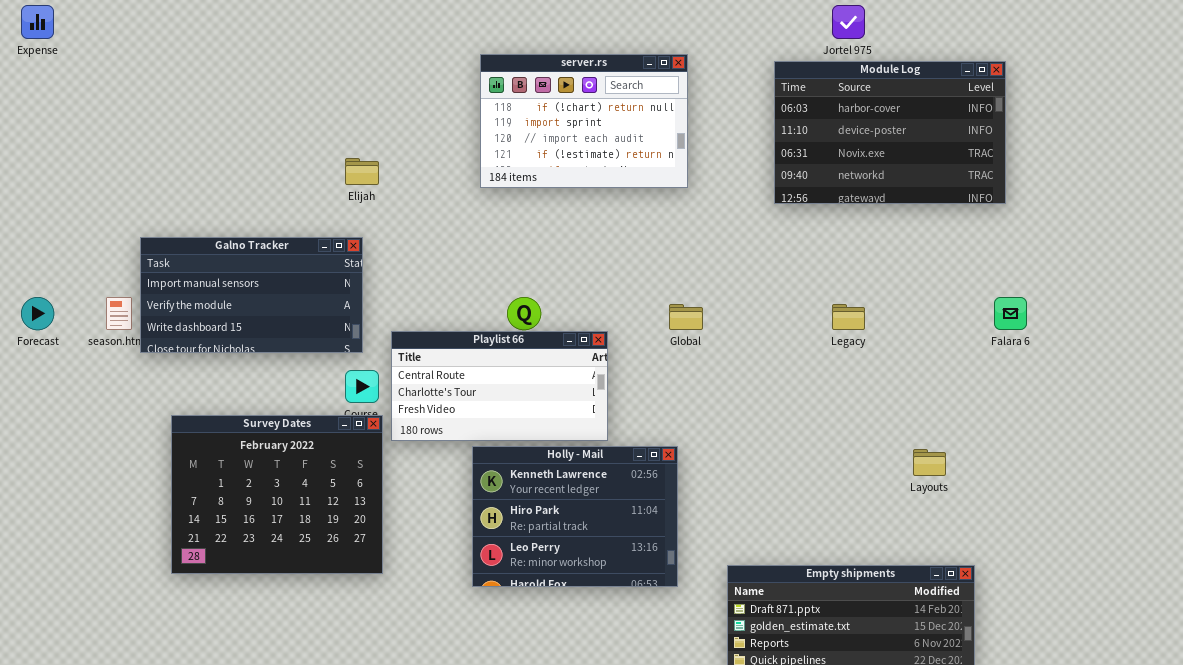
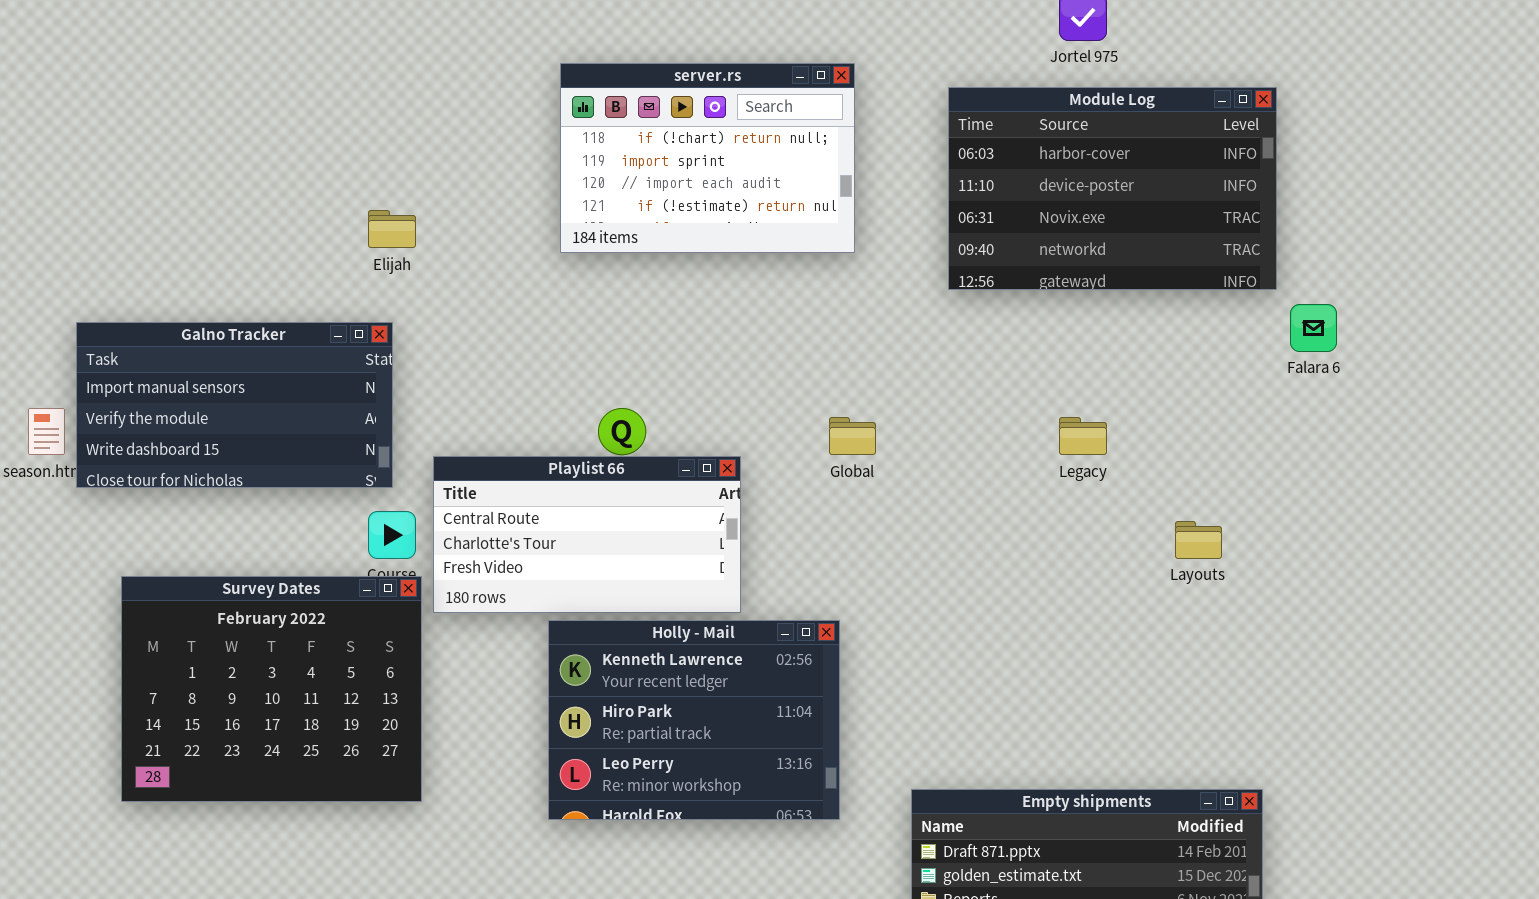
Module Log: [774,61,1006,204] -> [948,87,1277,290], moved
Falara 6: [994,297,1027,330] -> [1290,304,1337,352], moved
Layouts: [913,449,946,476] -> [1175,521,1222,559], moved

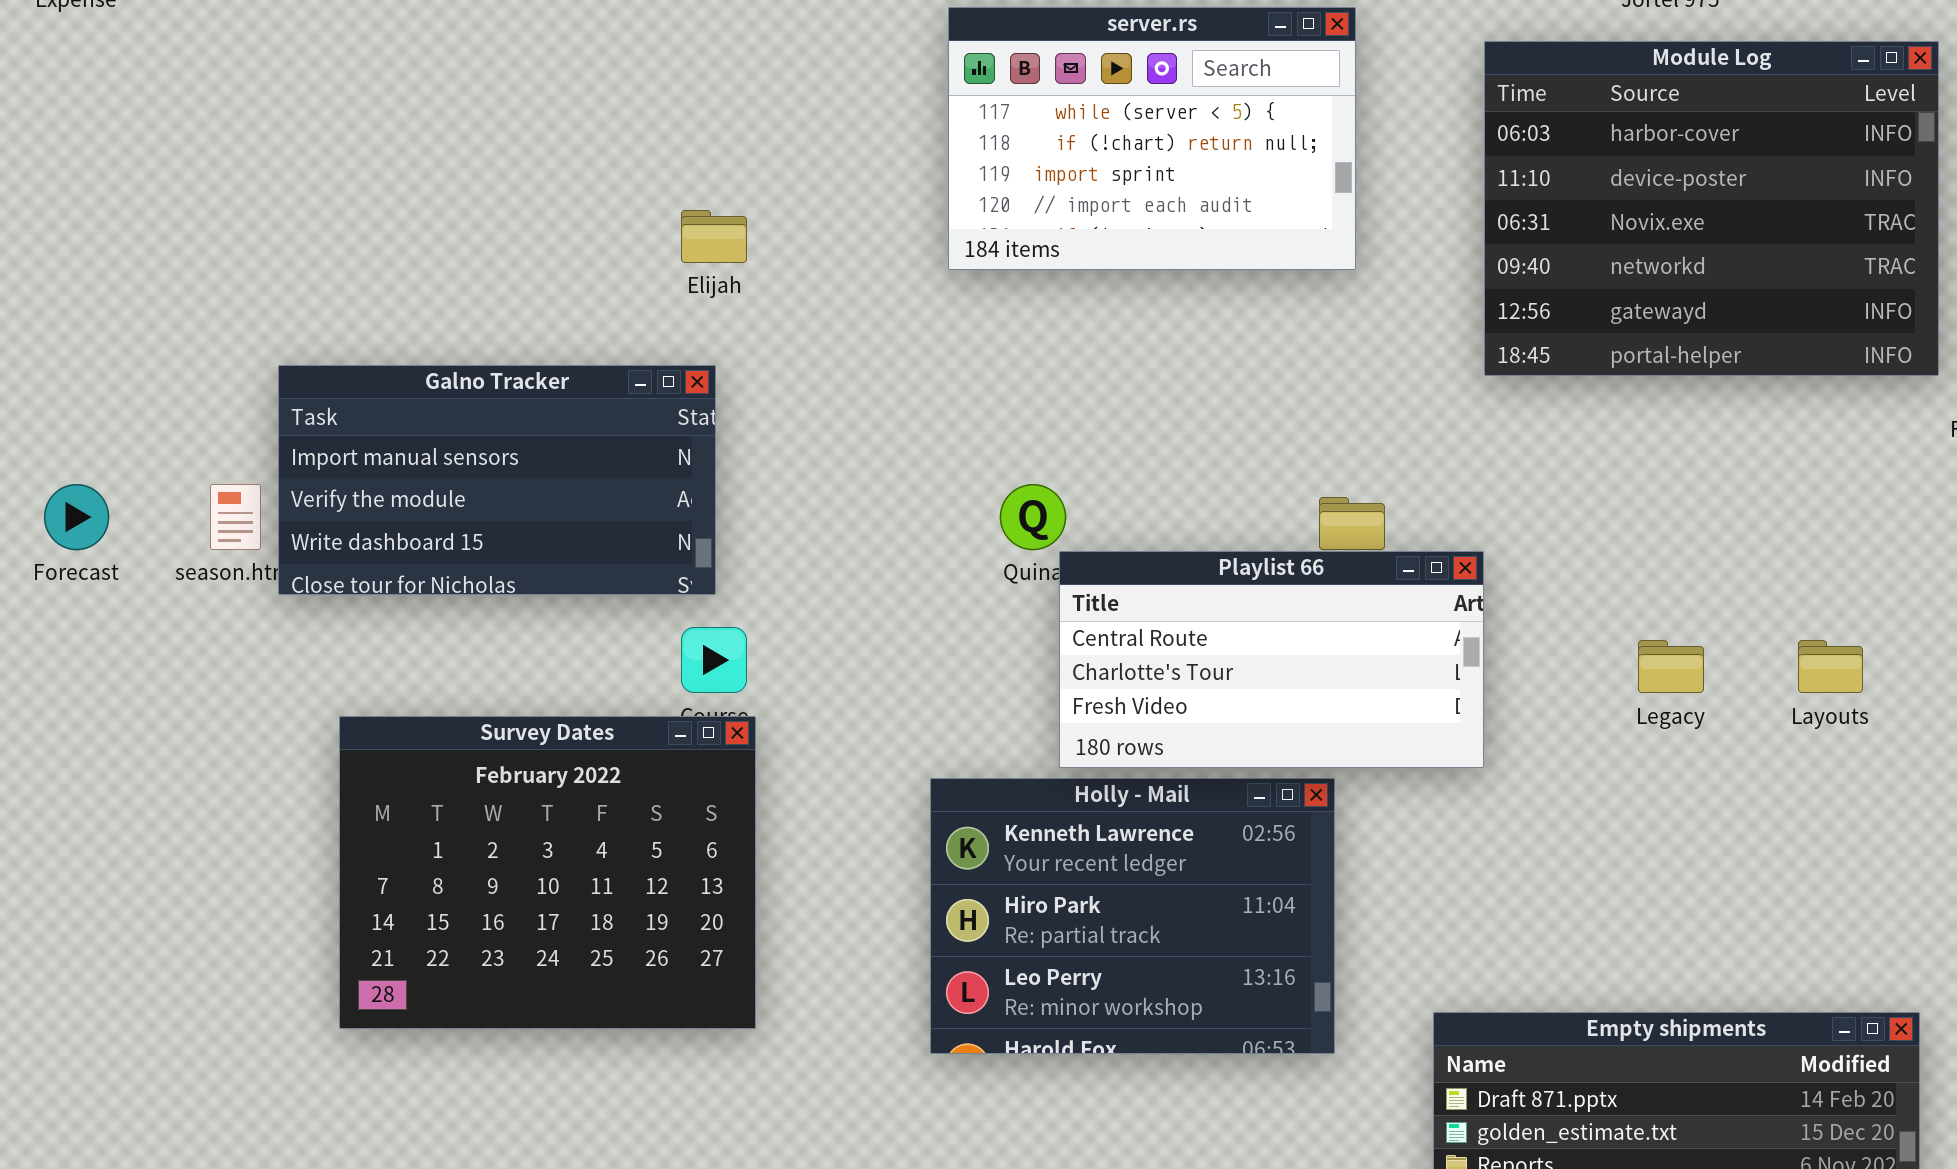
server.rs: [560,63,855,253] -> [948,7,1356,270], scrolled up 1 row
Module Log: [948,87,1277,290] -> [1484,41,1939,376], resized
Legacy: [1059,417,1107,455] -> [1638,640,1704,693], moved
Playlist 66: [433,456,741,613] -> [1059,551,1484,768], moved

